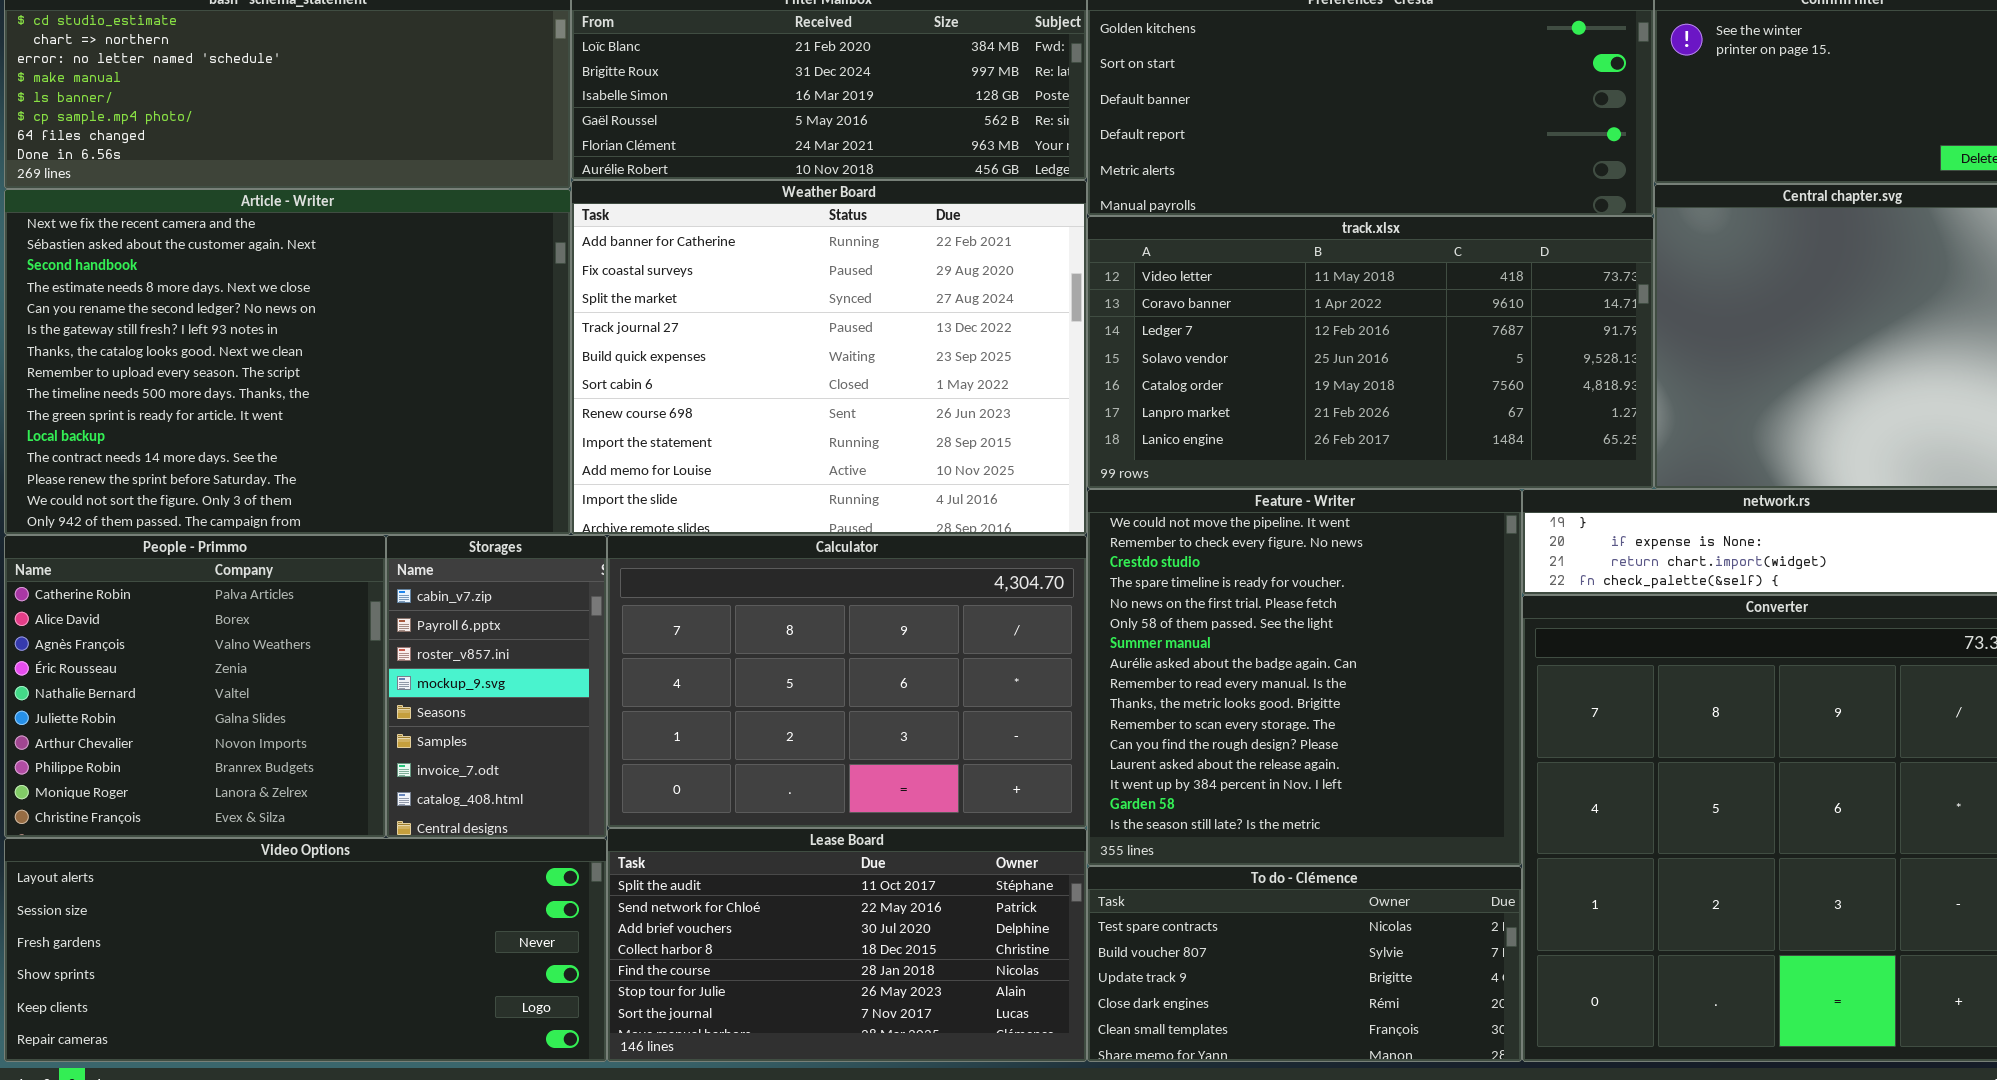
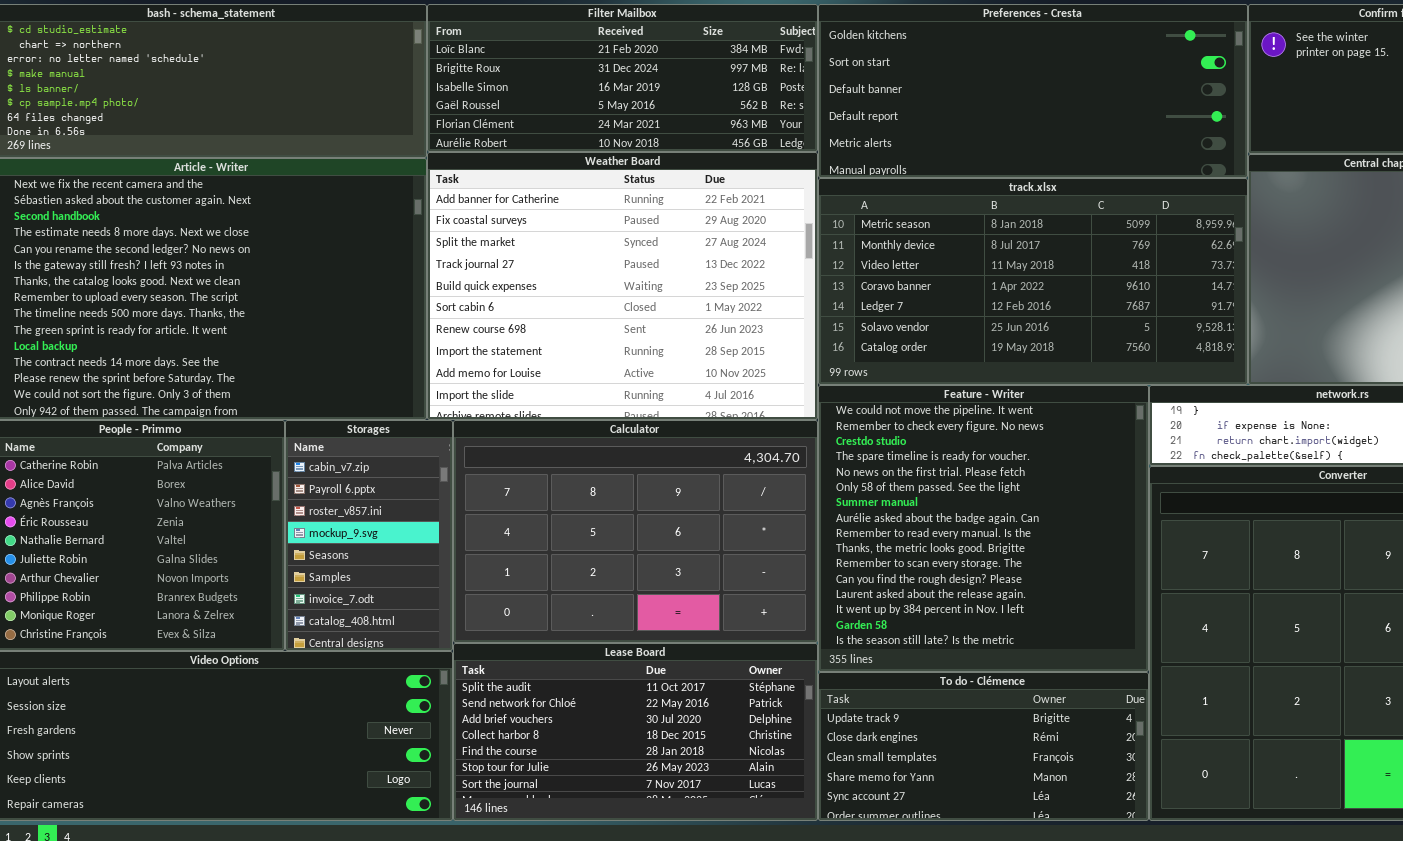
track.xlsx: [1087,216,1654,489] -> [818,178,1248,385], scrolled up 2 rows
To do - Clémence: [1087,866,1522,1062] -> [818,672,1149,821], scrolled down 2 rows

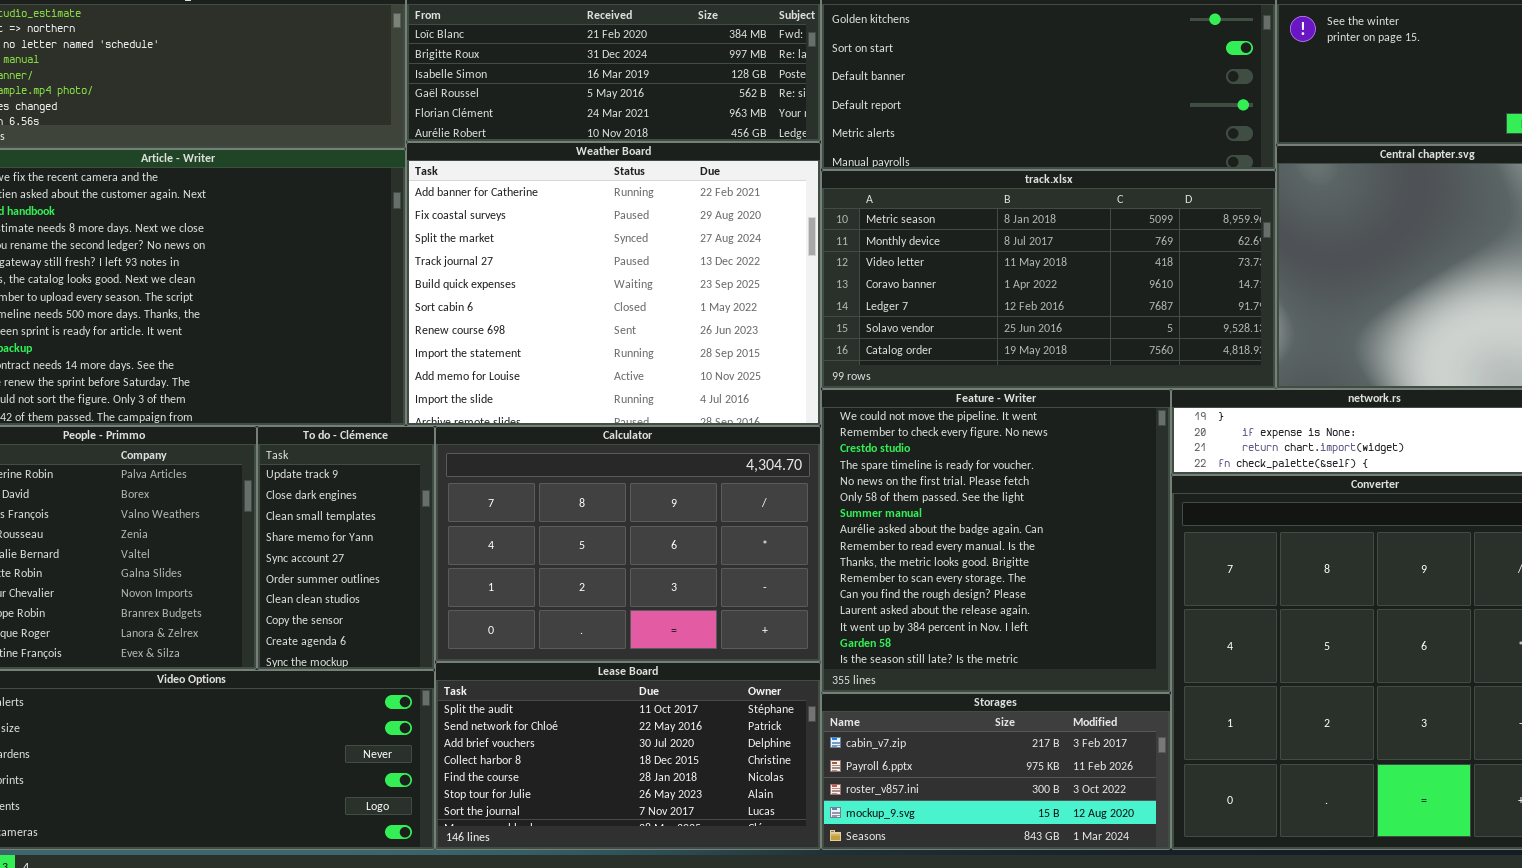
Storages: [285,420,453,651] -> [821,693,1171,850], moved, resized
To do - Clémence: [818,672,1149,821] -> [257,426,435,670], moved, resized

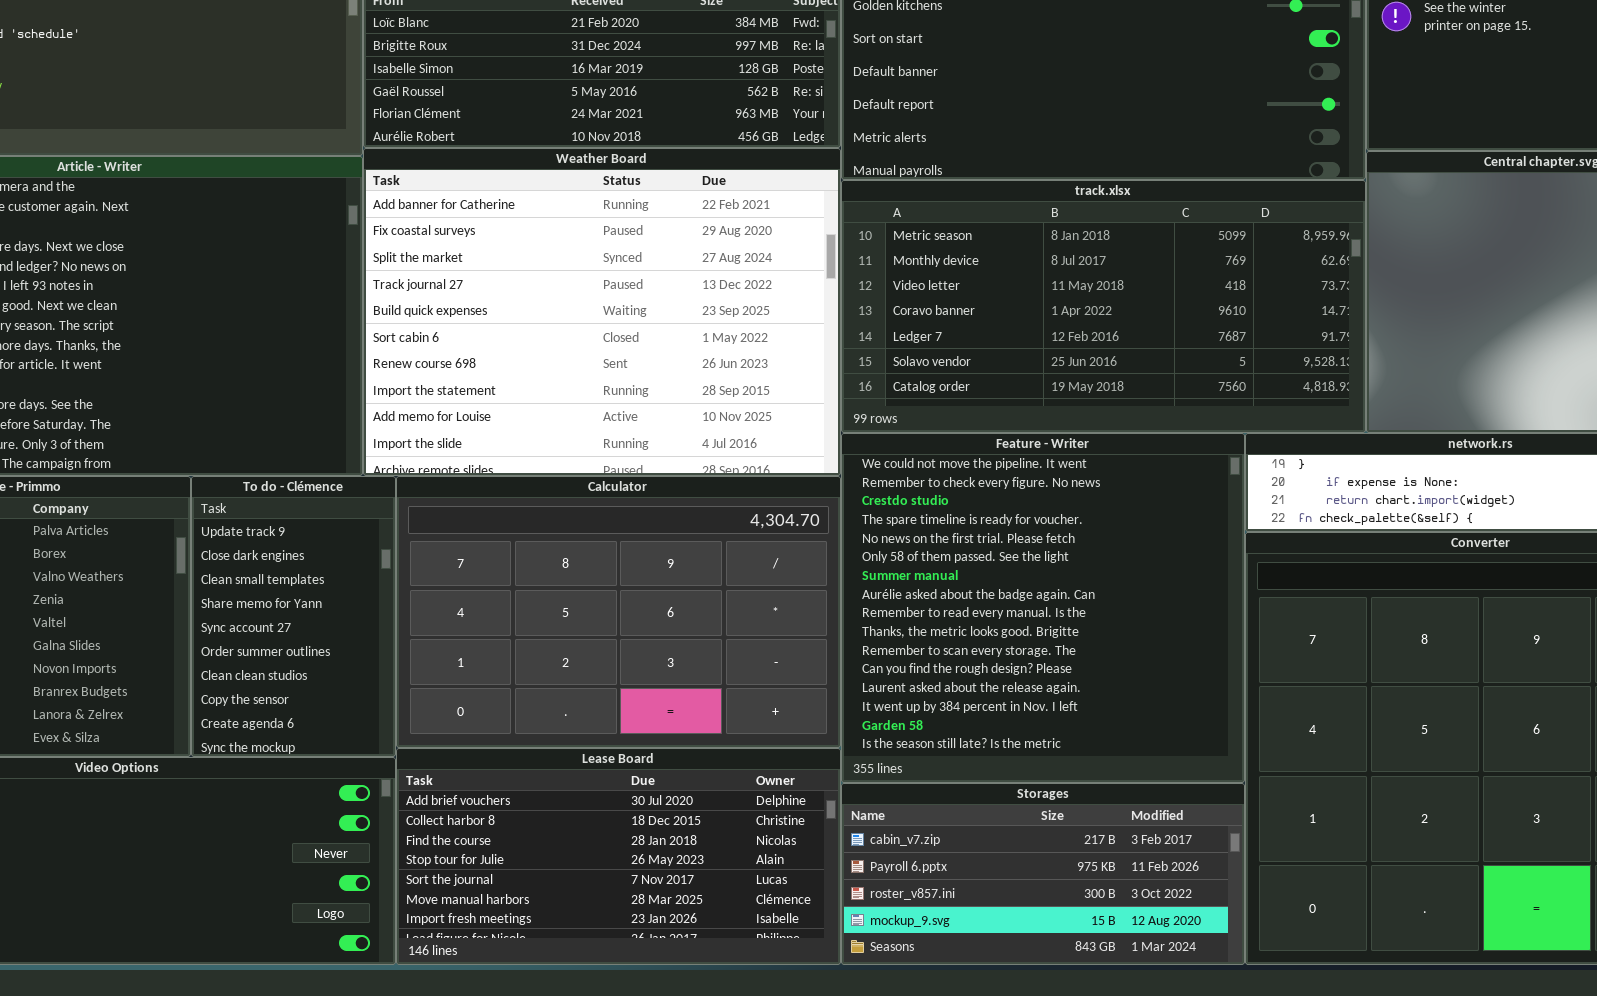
Lease Board: [435,662,821,850] -> [396,748,841,965], scrolled down 2 rows

